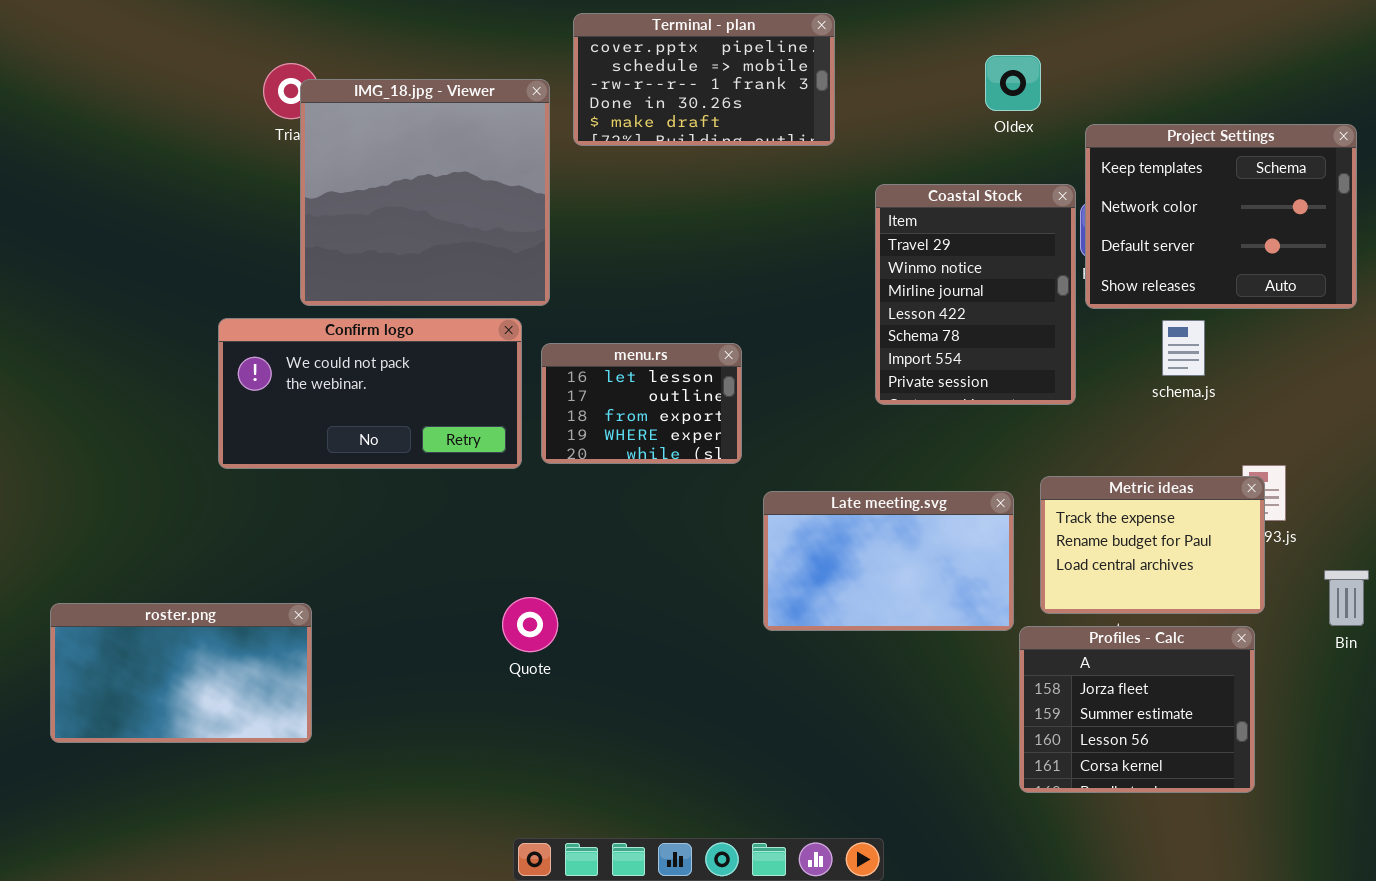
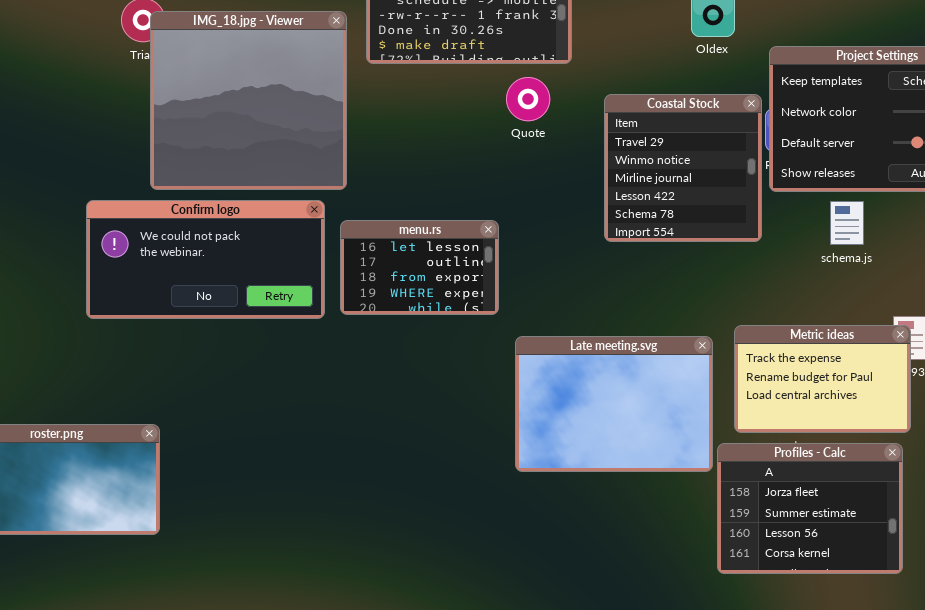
Coastal Stock: [875,184,1076,405] -> [604,94,762,242], resized
Late meeting.svg: [763,491,1014,631] -> [515,336,713,472], resized
Quote: [502,597,558,652] -> [506,77,550,121], moved

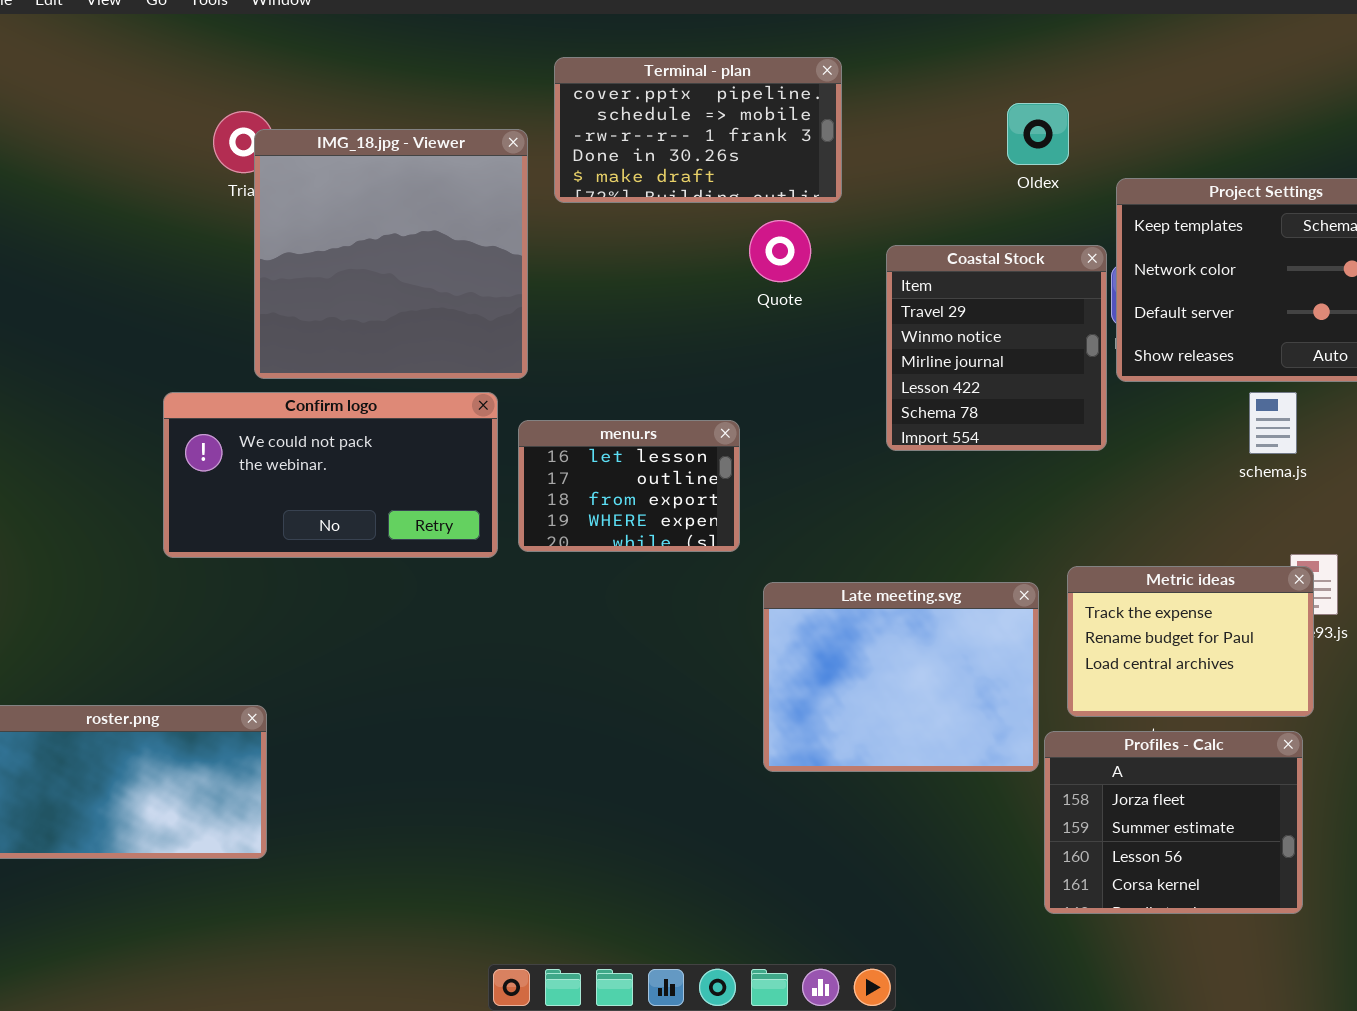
schema.js: [830,201,864,245] -> [1249,392,1297,454], moved

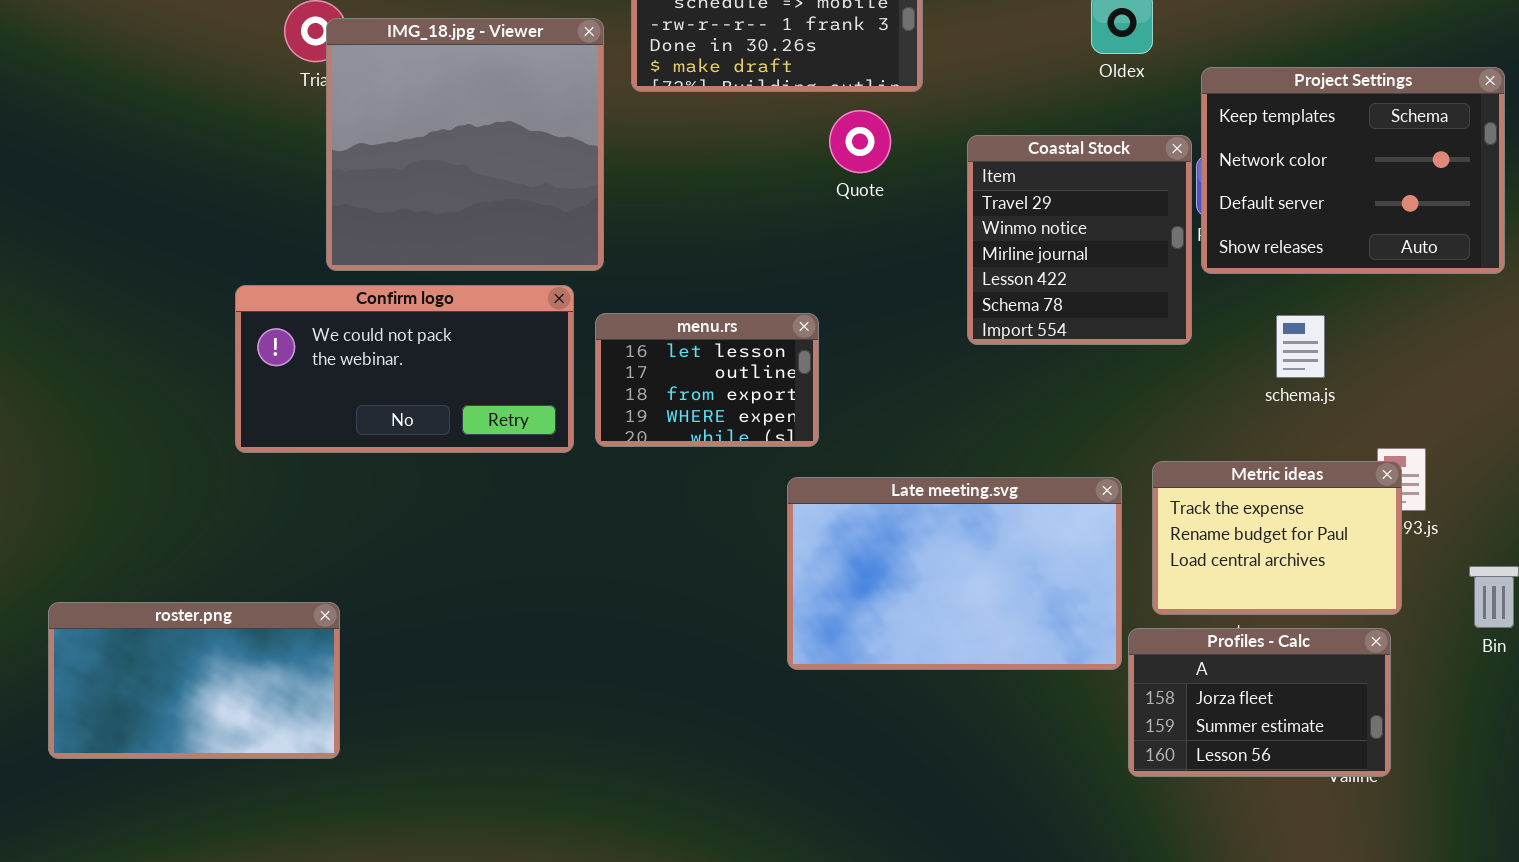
schema.js: [1249,392,1297,454] -> [1276,315,1325,378], moved
Late meeting.svg: [763,582,1039,772] -> [787,477,1122,670], resized
Profiles - Calc: [1044,731,1303,914] -> [1128,628,1391,777], resized

